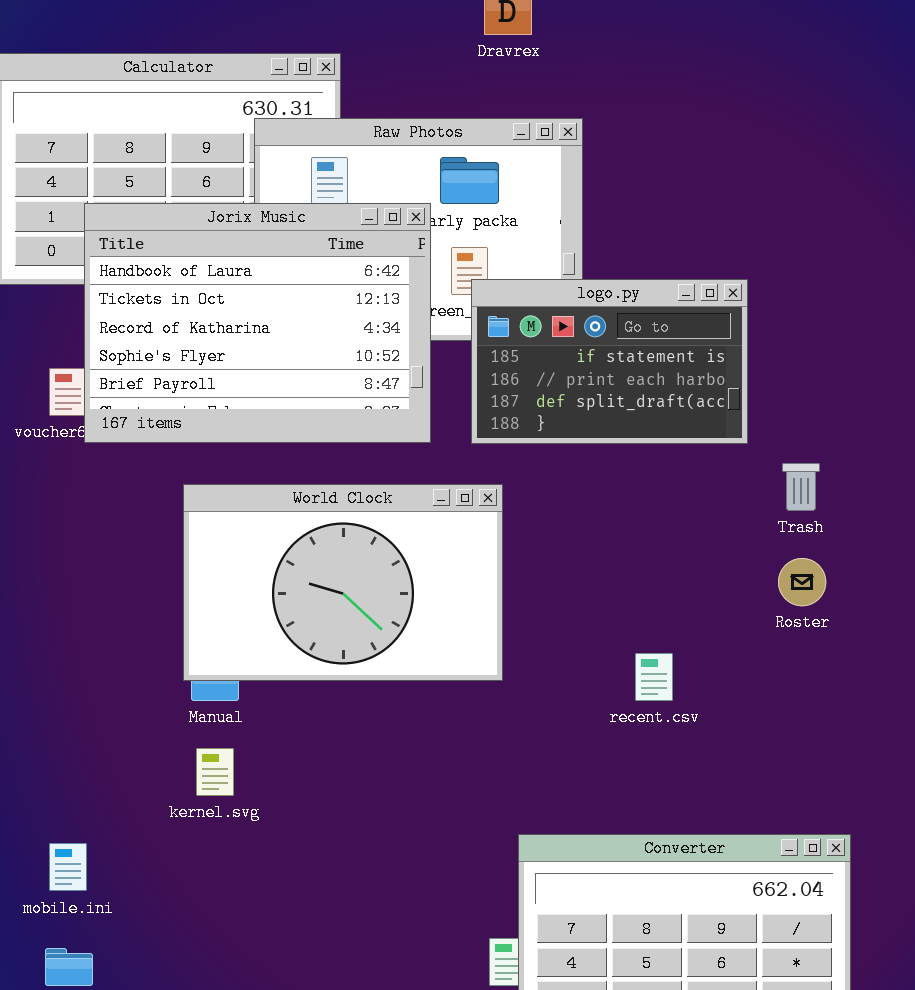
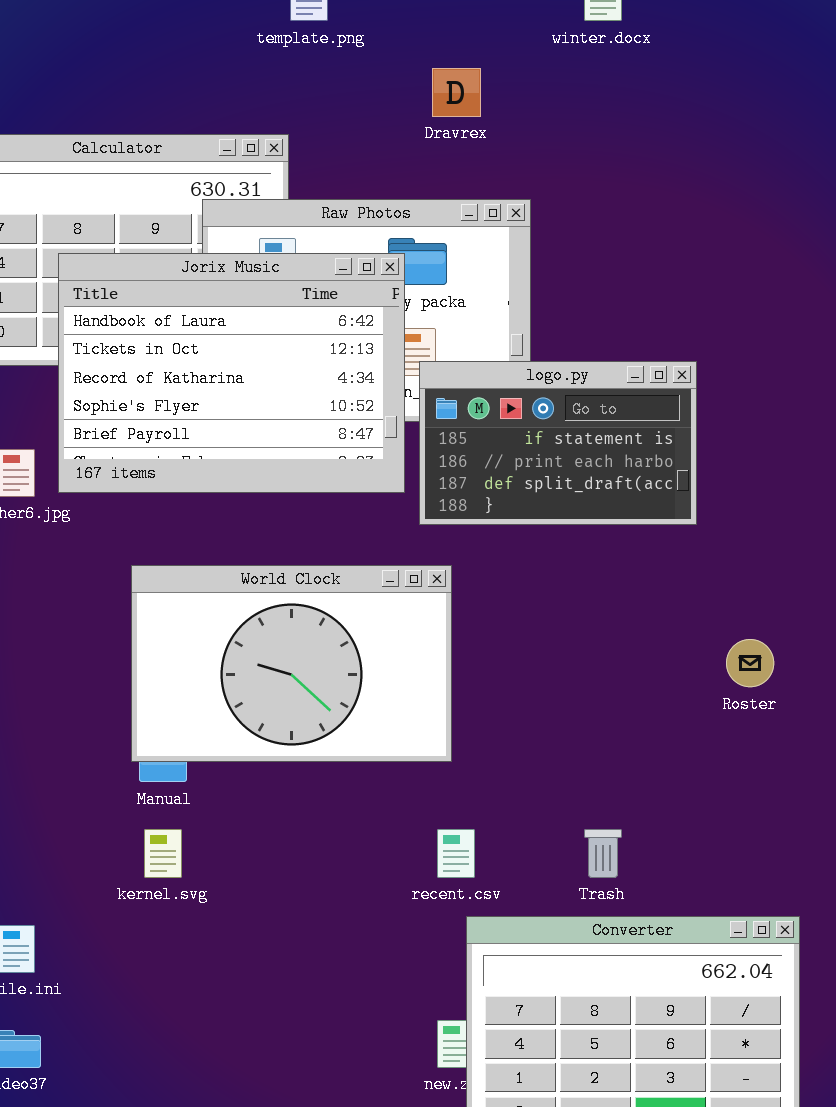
Jorix Music: [84,203,431,443] -> [58,253,405,493], moved
Trash: [782,463,820,511] -> [584,829,622,878], moved
recent.csv: [635,653,673,701] -> [437,829,475,878], moved

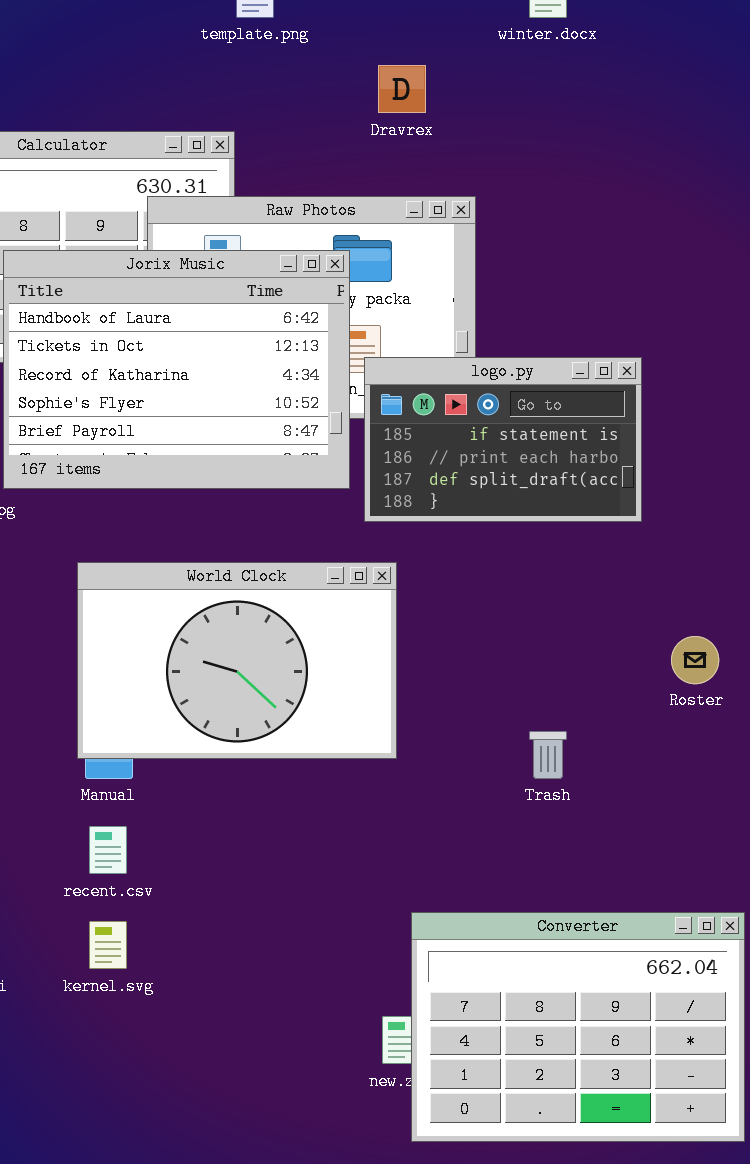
kernel.svg: [144,829,182,878] -> [89,921,127,969], moved
recent.csv: [437,829,475,878] -> [89,826,127,874], moved
Trash: [584,829,622,878] -> [529,731,567,779], moved

